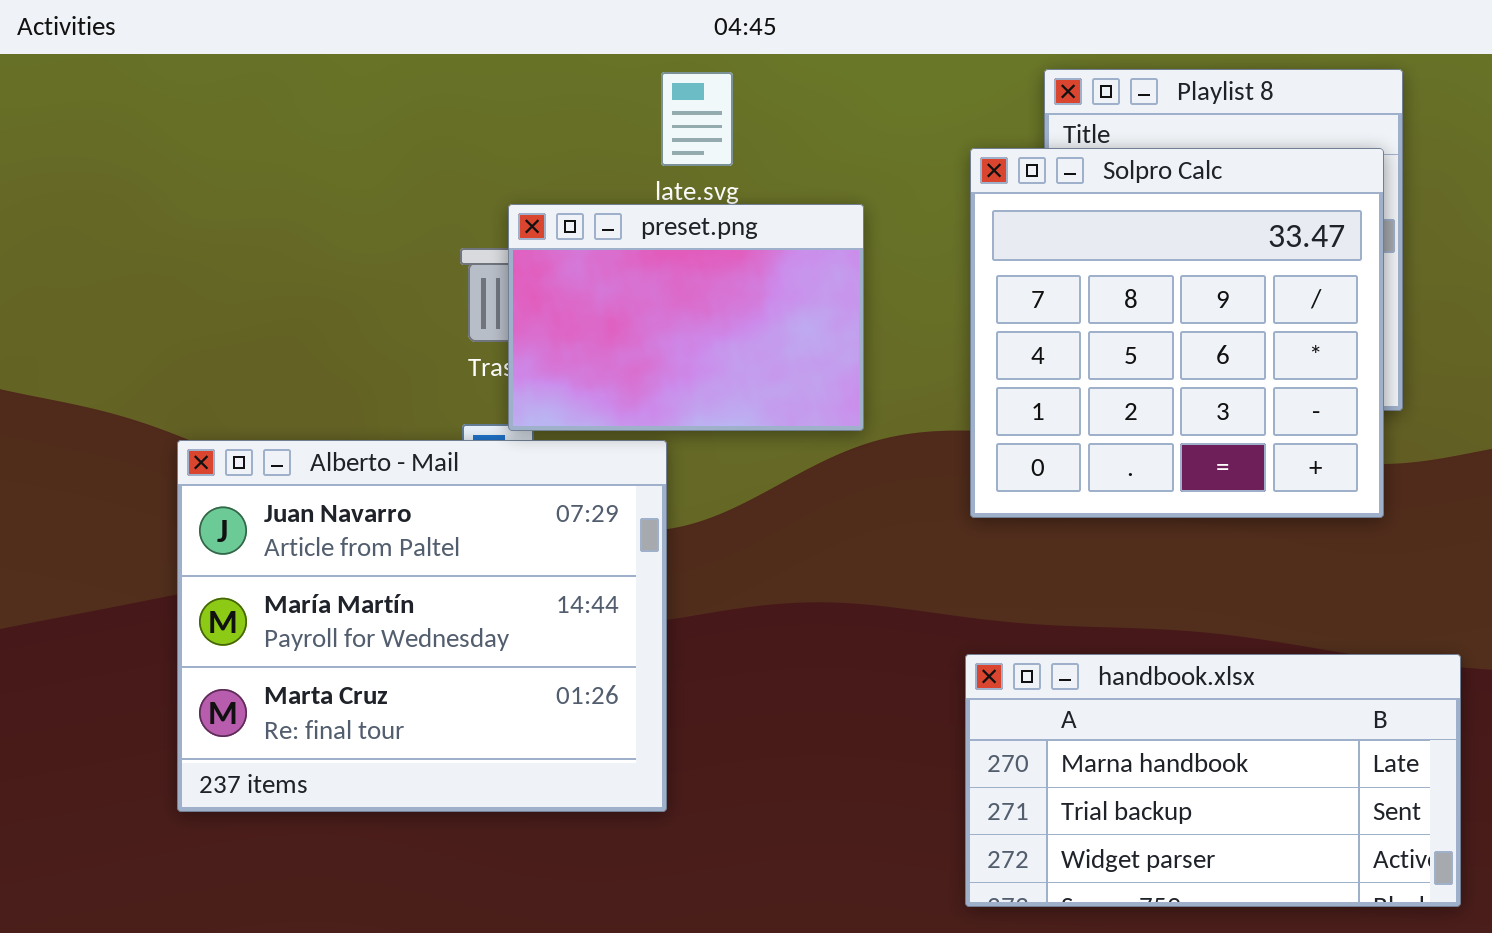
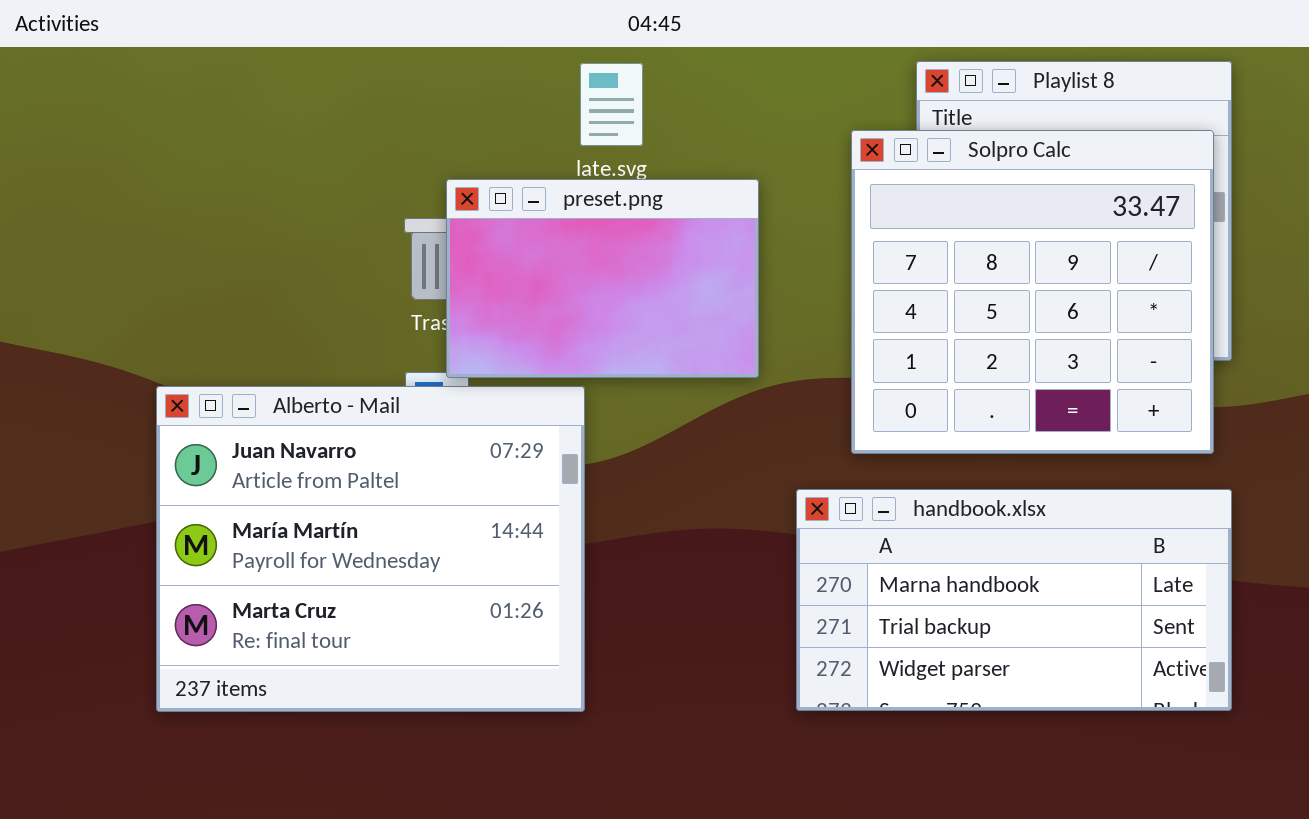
handbook.xlsx: [965,654,1461,907] -> [796,489,1232,711], moved

